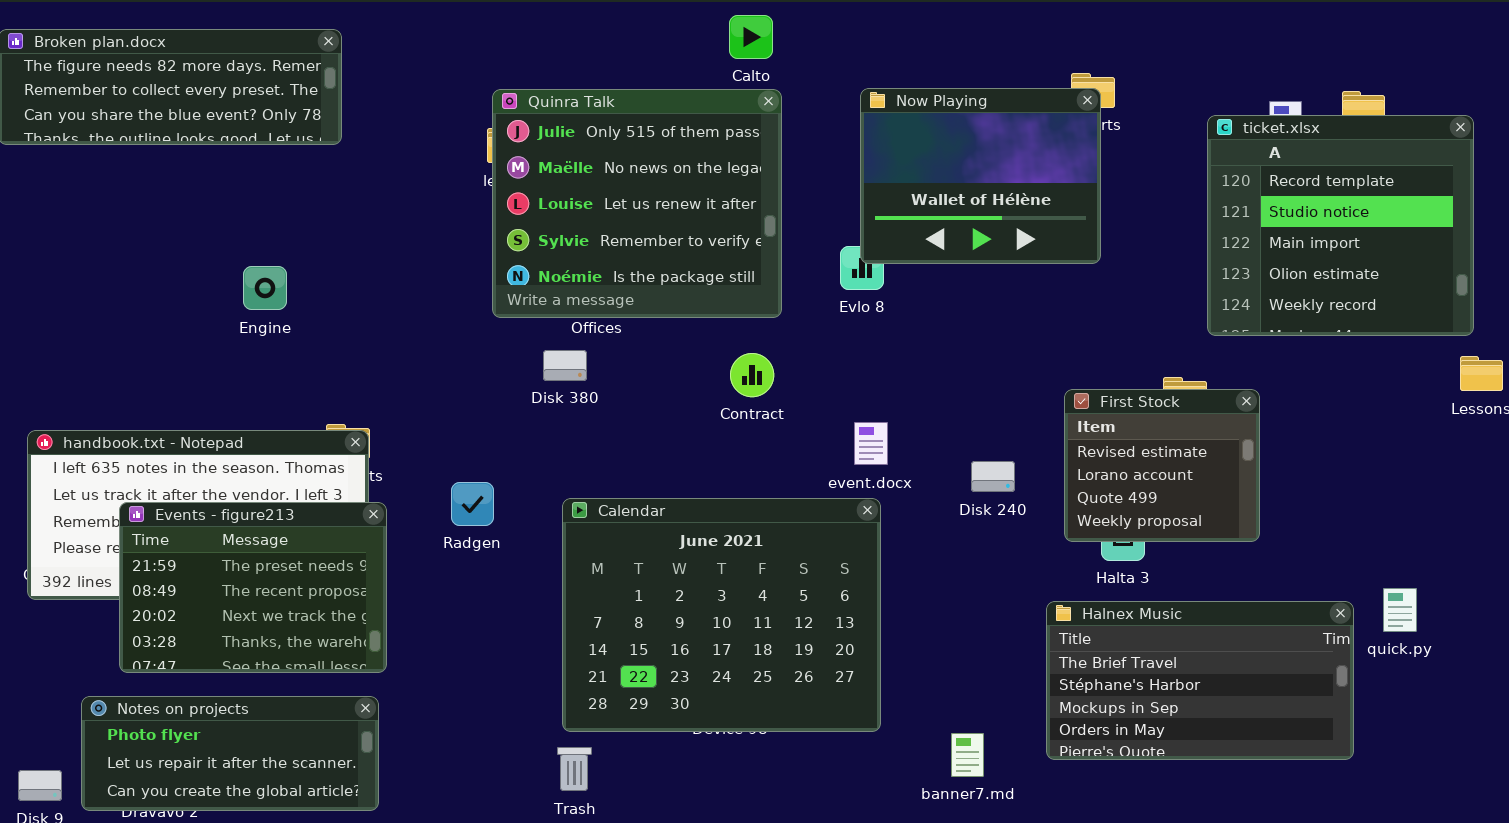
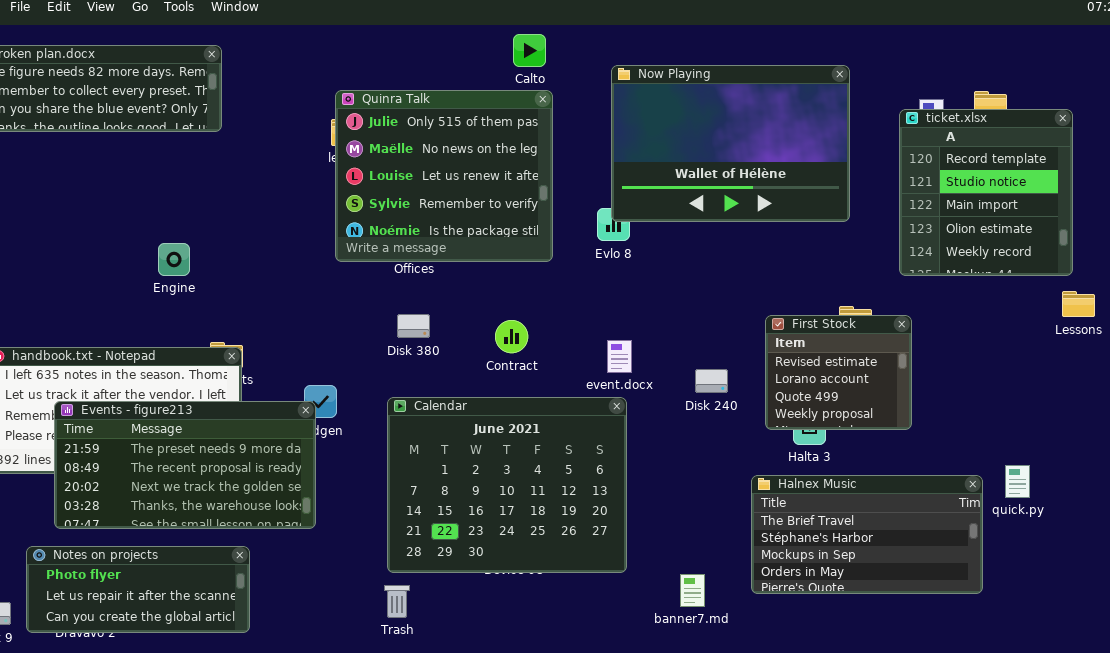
Now Playing: [860,88,1101,264] -> [611,65,850,222], resized
ticket.xlsx: [1207,115,1474,336] -> [899,109,1073,276], resized
Engine: [243,266,287,310] -> [158,243,190,276], moved
Disk 380: [543,350,587,381] -> [397,314,430,338], moved
Contract: [730,353,774,397] -> [495,320,528,353], moved
Events - figure213: [119,502,387,673] -> [54,401,316,529], resized

